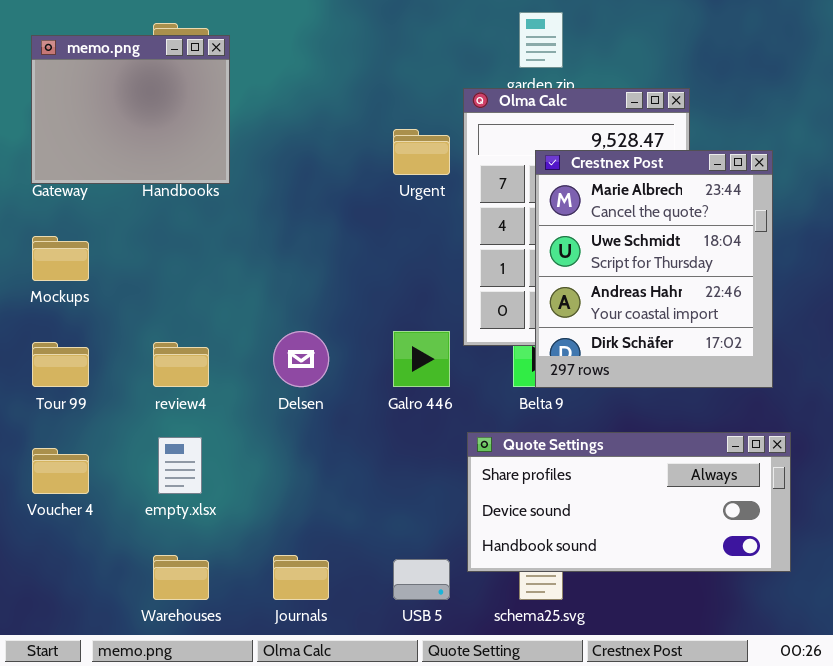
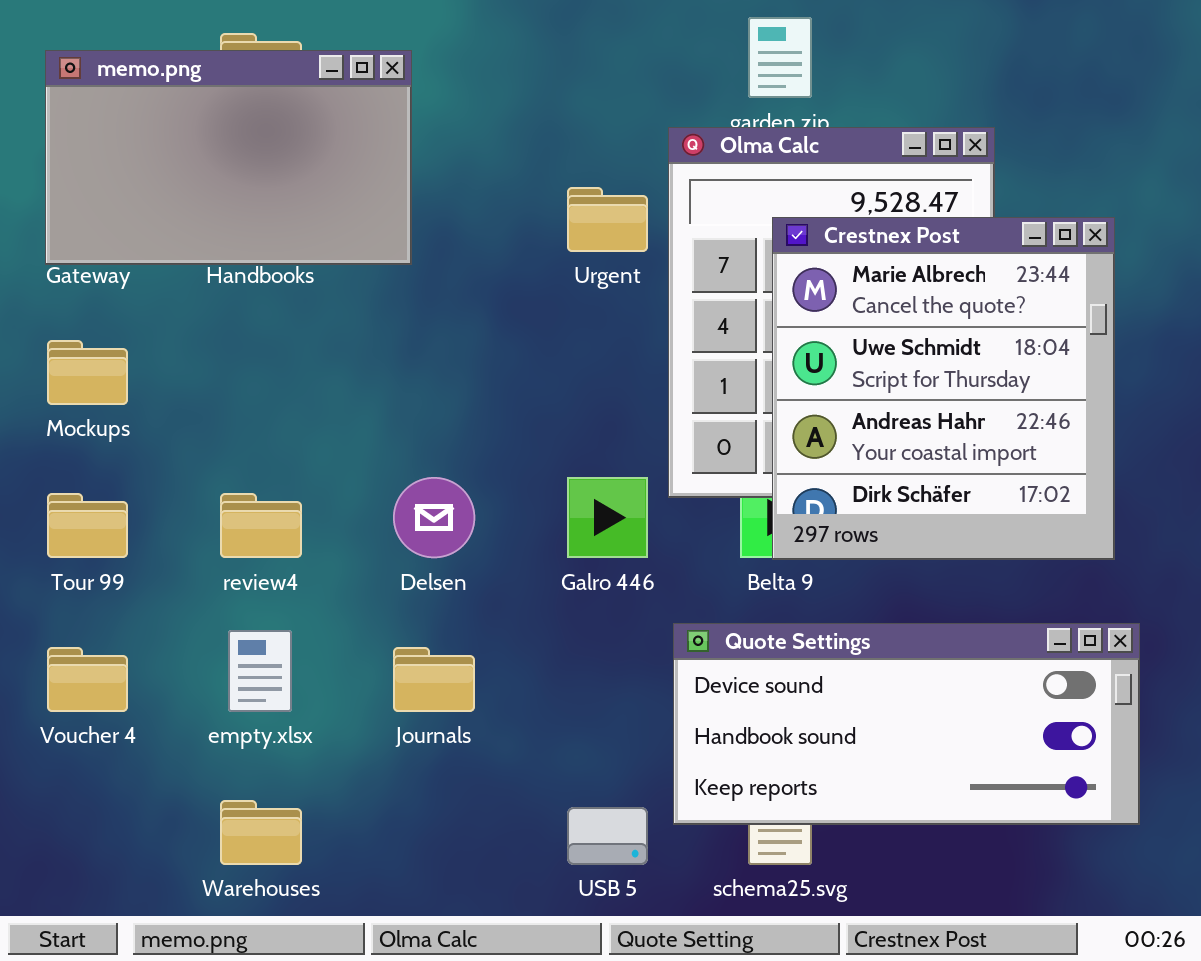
memo.png: [31,35,230,184] -> [45,50,412,265], resized
Quote Settings: [467,432,791,572] -> [673,623,1140,825], scrolled down 1 row
Journals: [273,555,329,600] -> [393,647,475,712], moved

